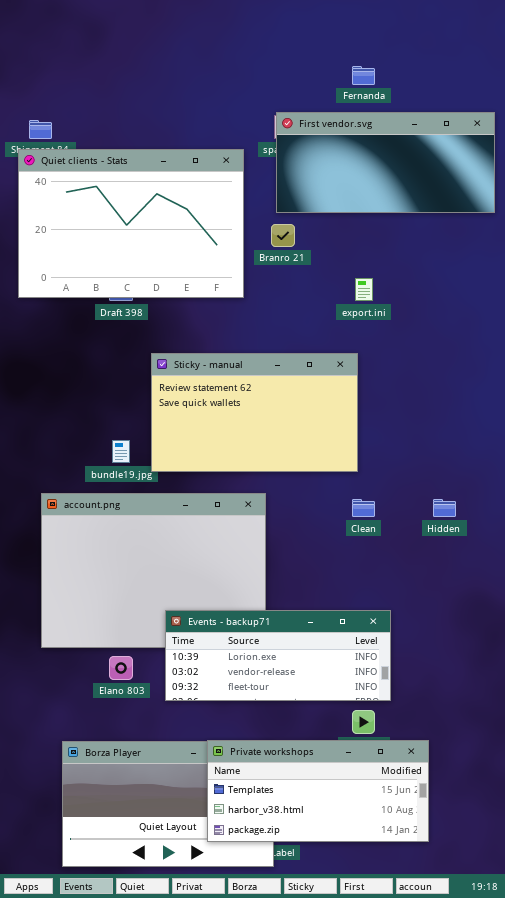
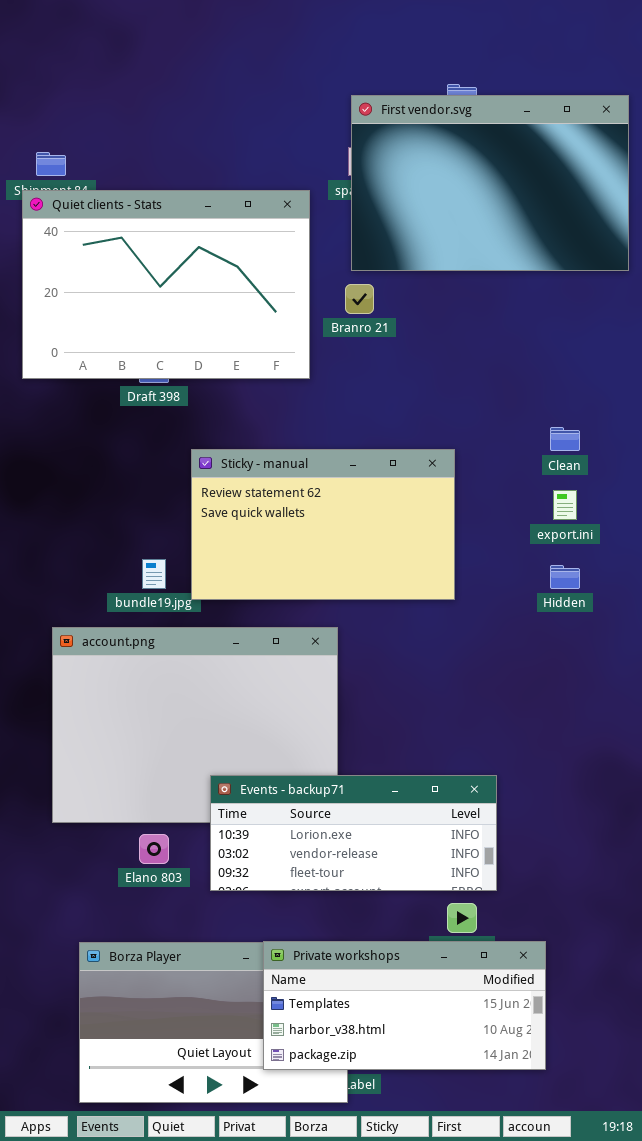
First vendor.svg: [276,112,495,213] -> [351,95,629,271], resized
export.ini: [355,278,373,301] -> [553,490,577,520], moved
Clean: [352,499,375,517] -> [550,427,580,451], moved
Hidden: [433,499,456,517] -> [550,565,580,589], moved

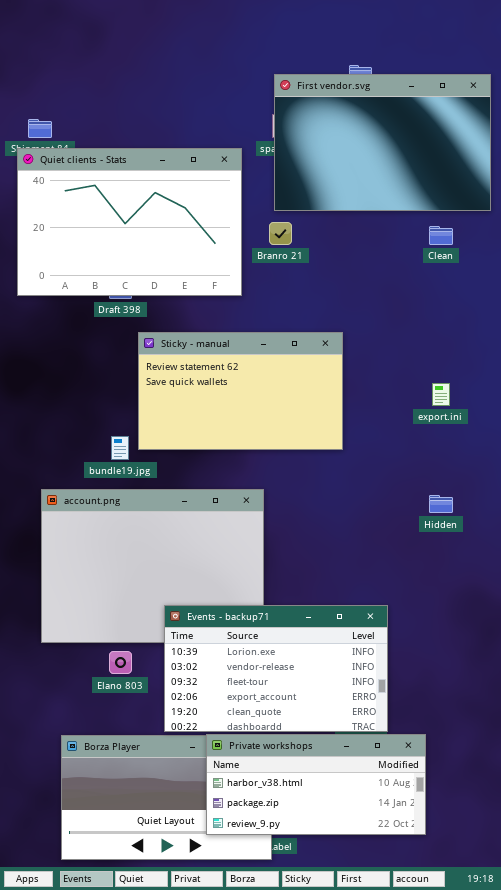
Clean: [550,427,580,451] -> [429,226,453,245], moved
Sticky - manual: [191,449,455,600] -> [138,332,343,450], moved
Hidden: [550,565,580,589] -> [429,495,453,513], moved
Events - backup71: [210,775,497,891] -> [164,605,388,732], resized
Private workshops: [263,941,546,1070] -> [206,734,426,835], scrolled down 1 row

